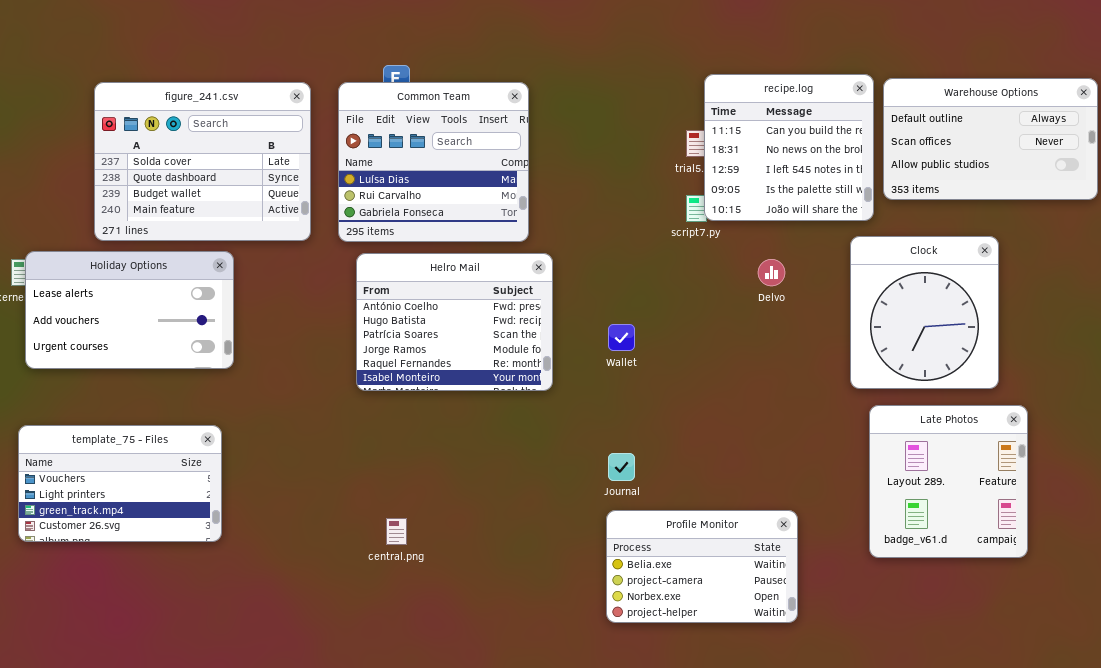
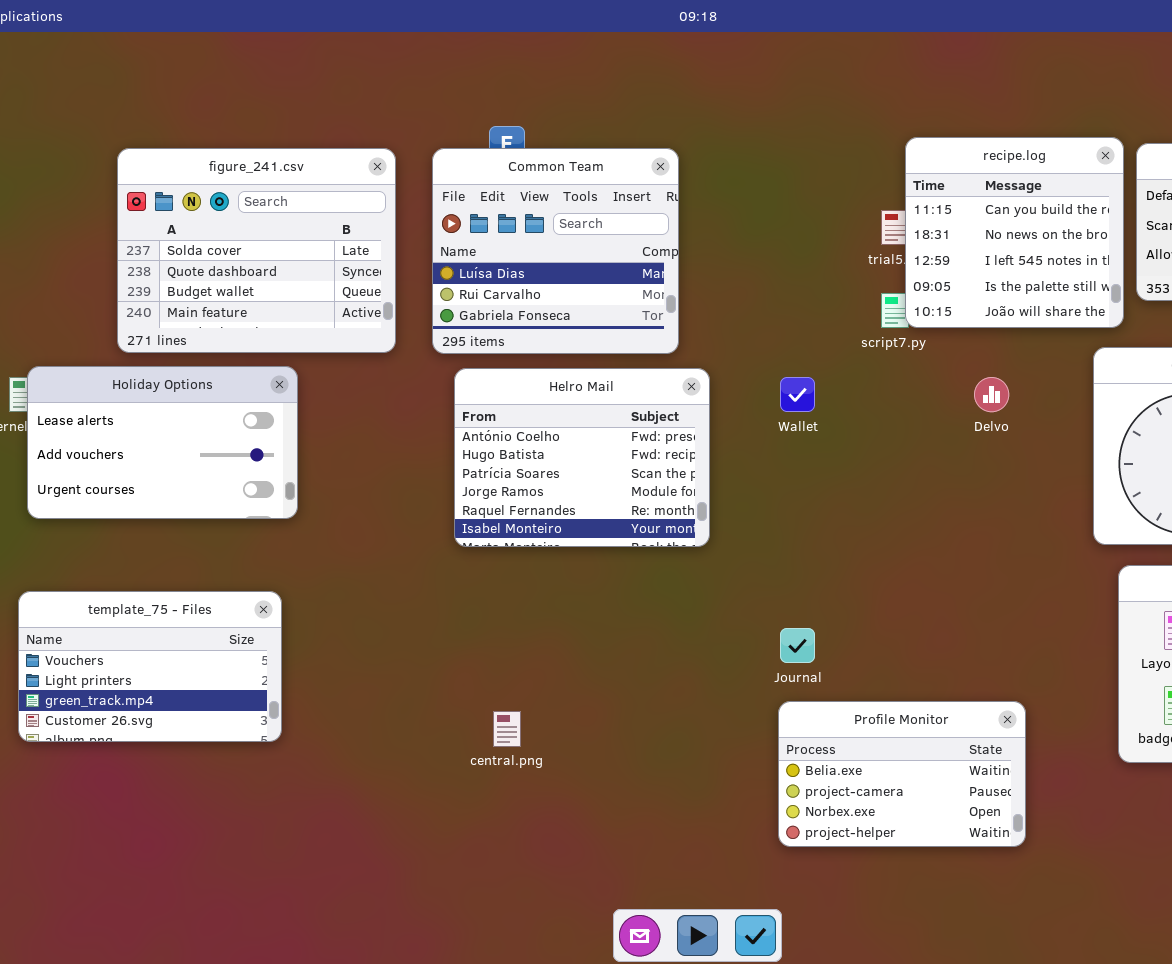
Wallet: [608,324,635,351] -> [780,377,815,412], moved

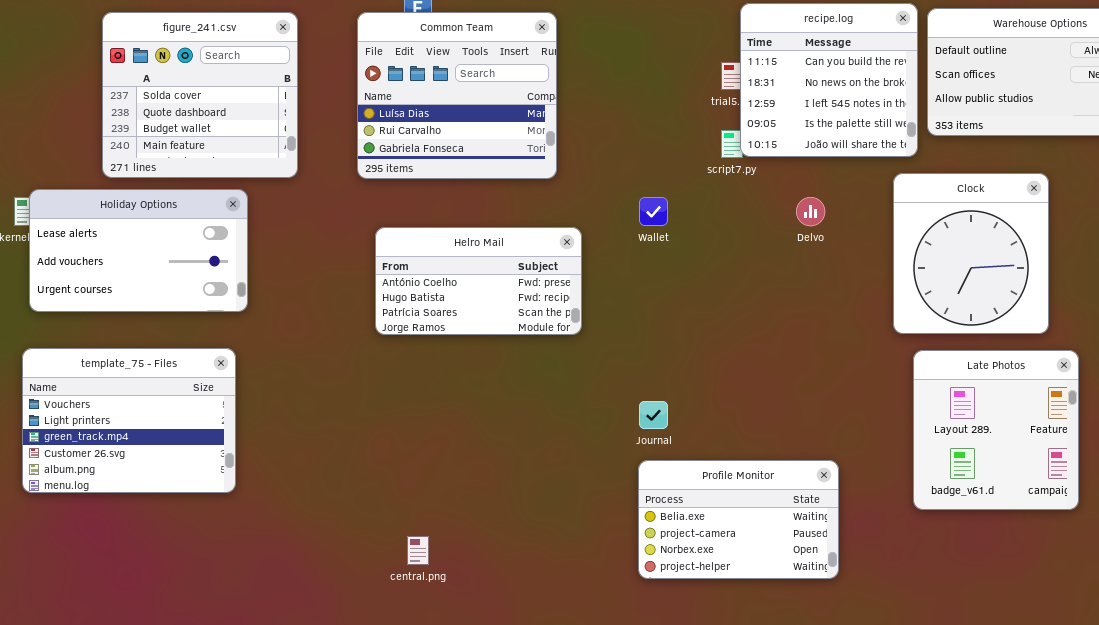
figure_241.csv: [117,148,396,353] -> [102,12,298,178], resized
Helro Mail: [454,368,710,547] -> [375,227,582,335], resized
template_75 - Files: [18,591,282,742] -> [22,348,236,493], resized
central.png: [493,711,521,747] -> [407,536,429,565], moved

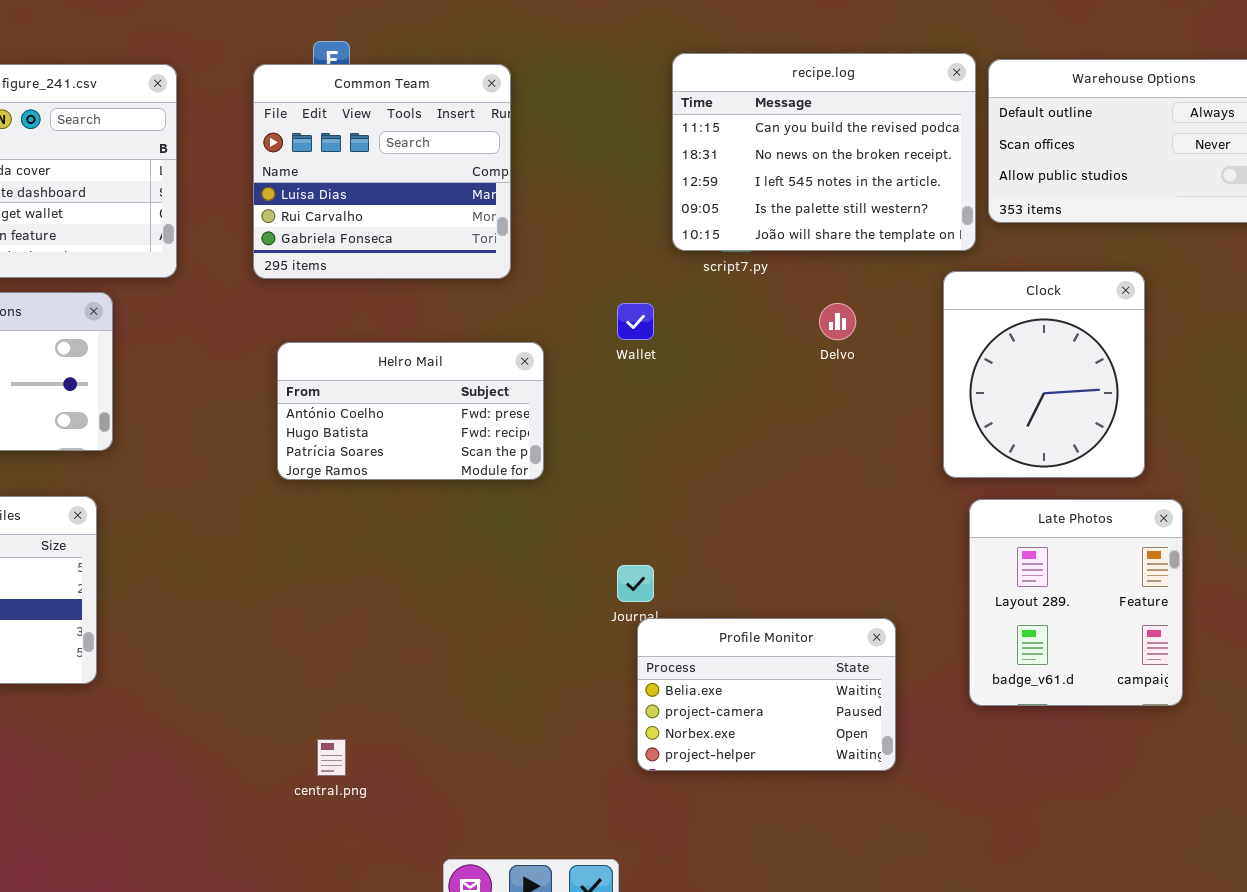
recipe.log: [740,3,918,157] -> [672,53,976,251], resized
Profile Monitor: [638,460,839,579] -> [637,618,896,771], moved

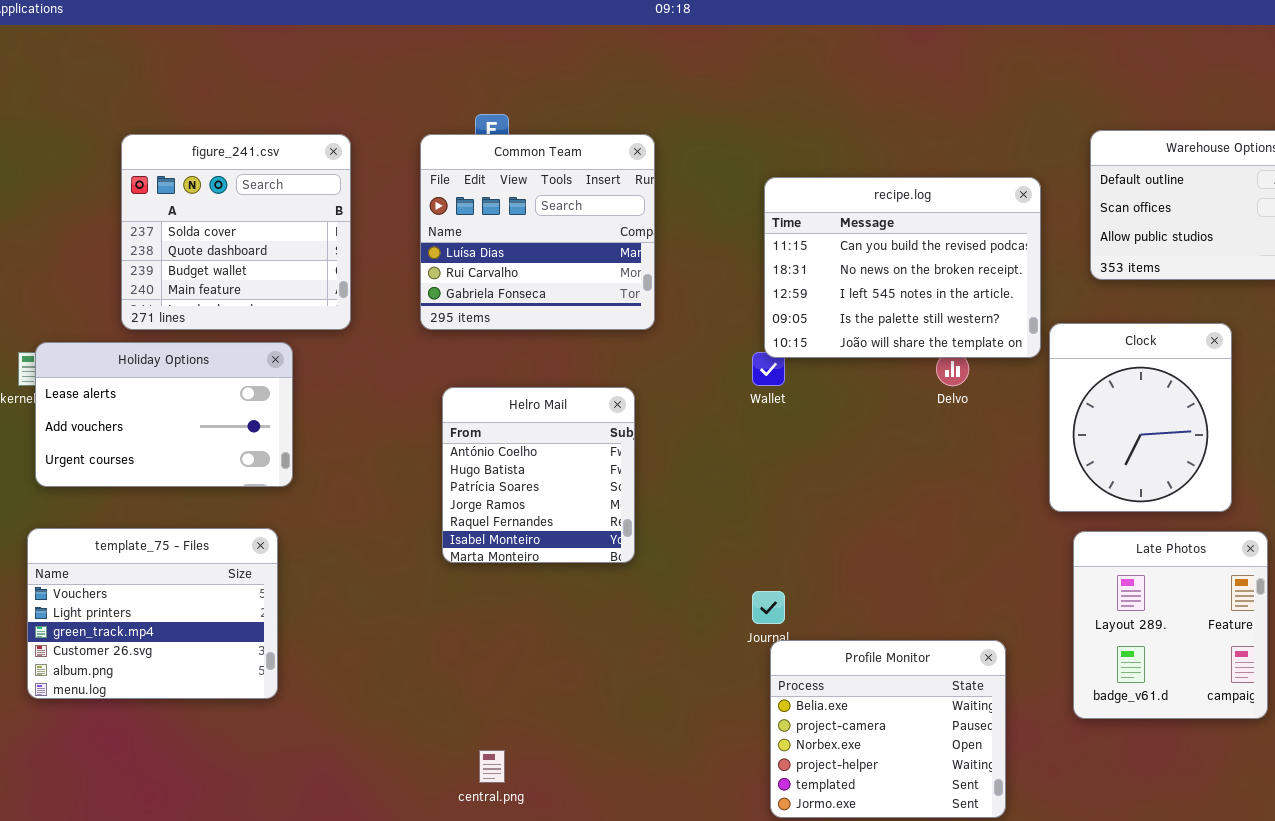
recipe.log: [672,53,976,251] -> [764,177,1041,358], moved
Helro Mail: [277,342,544,480] -> [442,387,635,563], resized
Profile Monitor: [637,618,896,771] -> [770,640,1006,818], resized

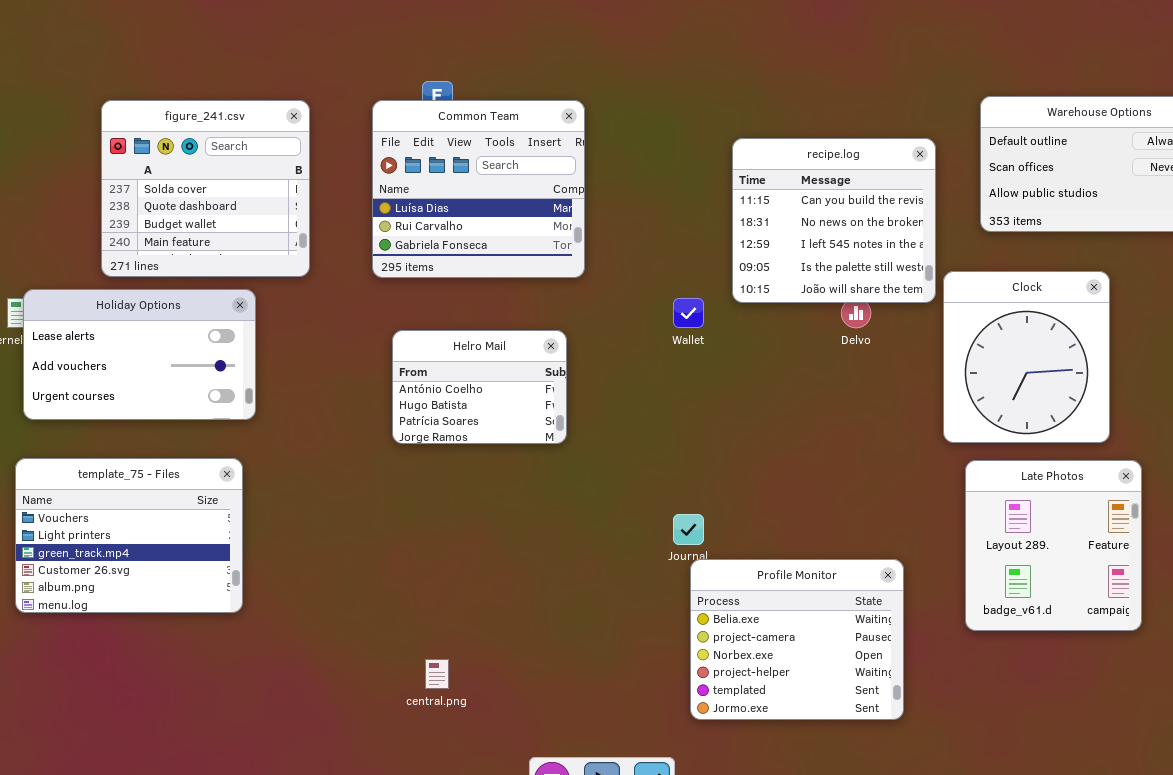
recipe.log: [764,177,1041,358] -> [732,138,936,303], resized
Helro Mail: [442,387,635,563] -> [392,330,567,444], resized

